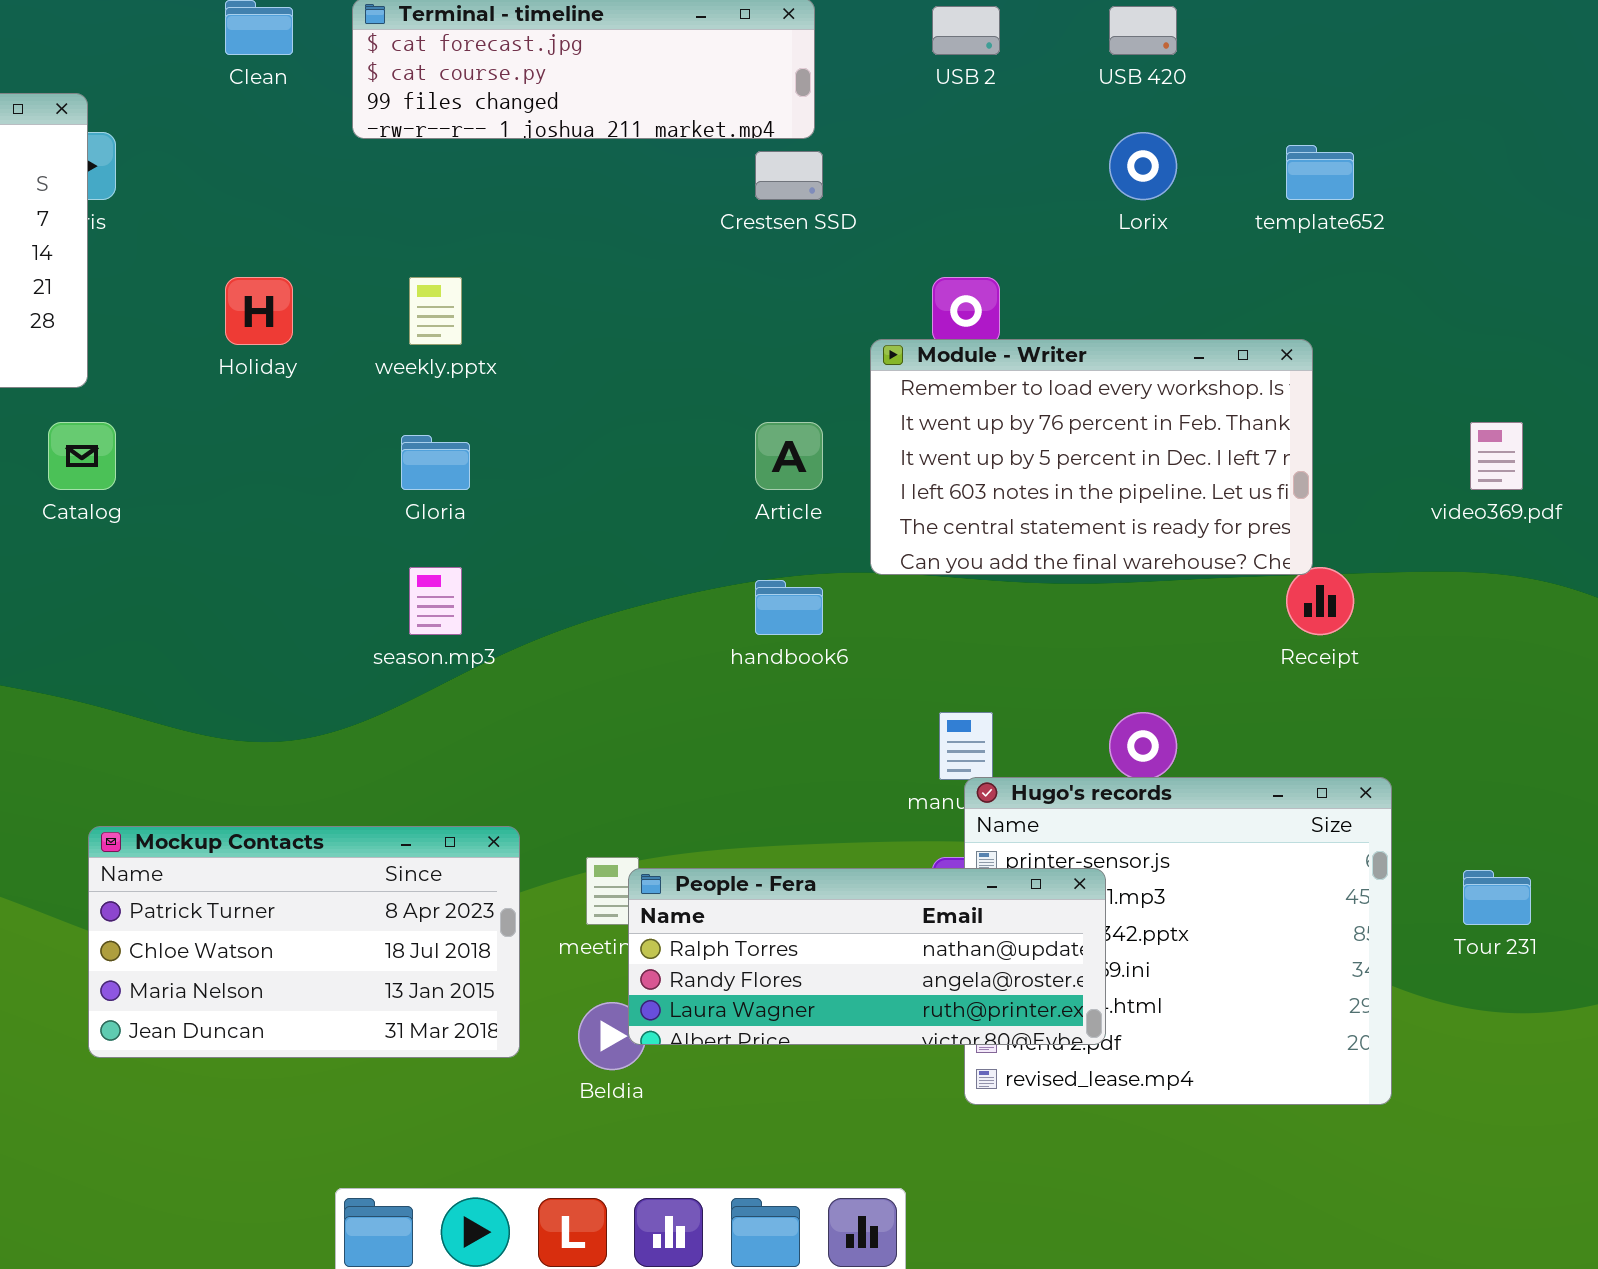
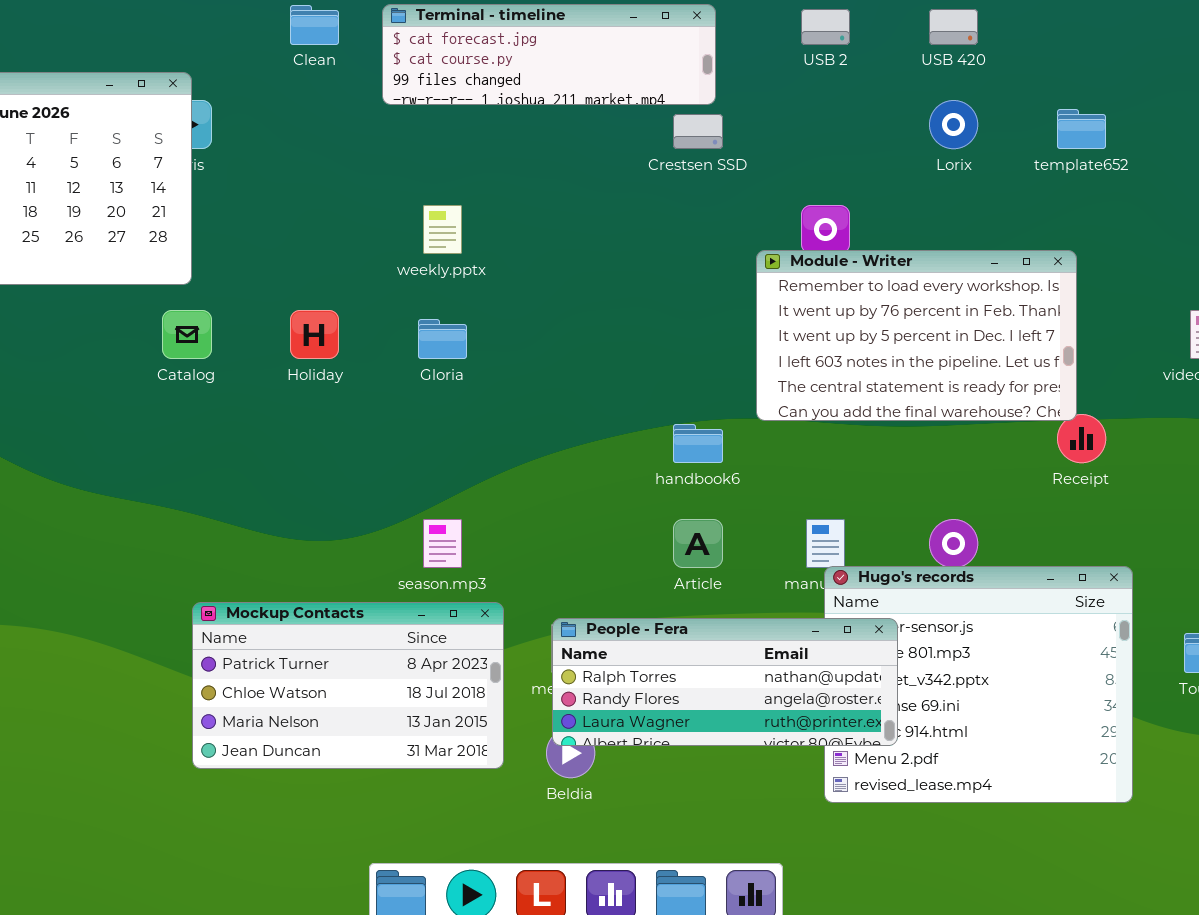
Holiday: [225,277,293,345] -> [290,310,339,359], moved
Article: [755,422,823,490] -> [673,519,723,568], moved
season.mp3: [409,567,462,635] -> [423,519,462,568], moved
People - Fera: [628,868,1106,1045] -> [552,618,898,746], moved

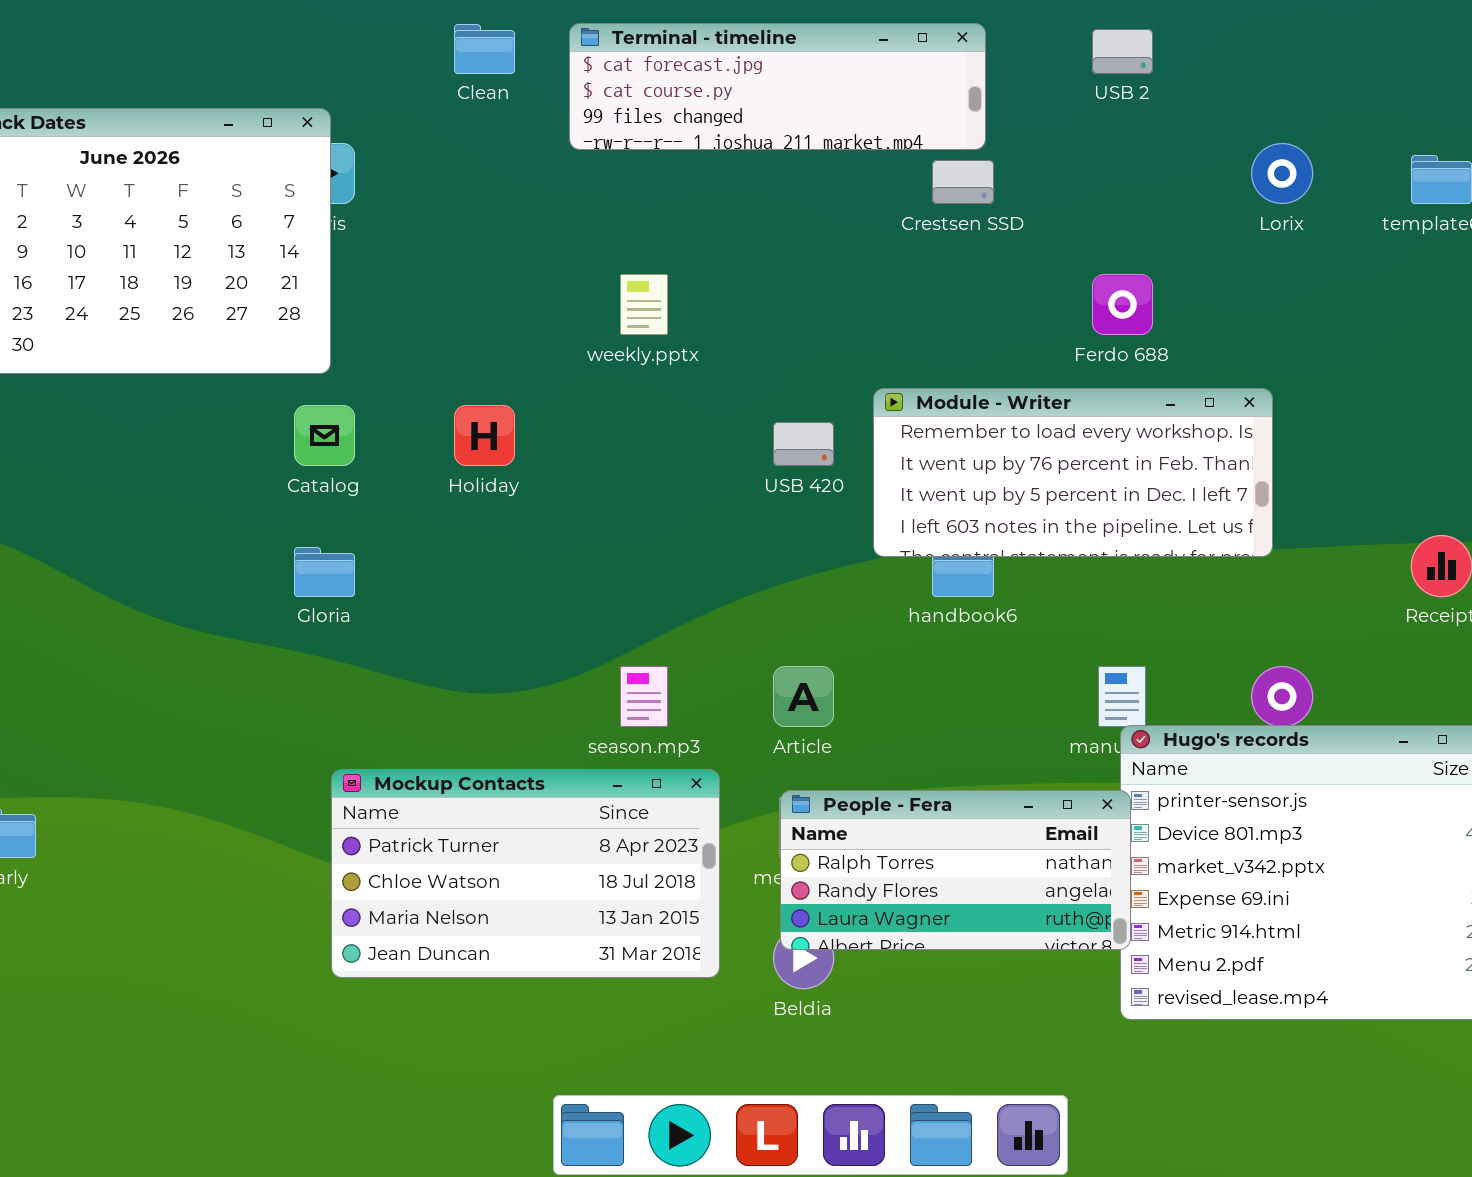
USB 420: [929,9,978,45] -> [773,422,834,466], moved
Module - Writer: [756,250,1077,421] -> [873,388,1273,557], moved, resized
Gloria: [418,319,467,359] -> [294,547,355,597], moved
Article: [673,519,723,568] -> [773,666,834,727], moved
People - Fera: [552,618,898,746] -> [780,790,1131,950], resized

